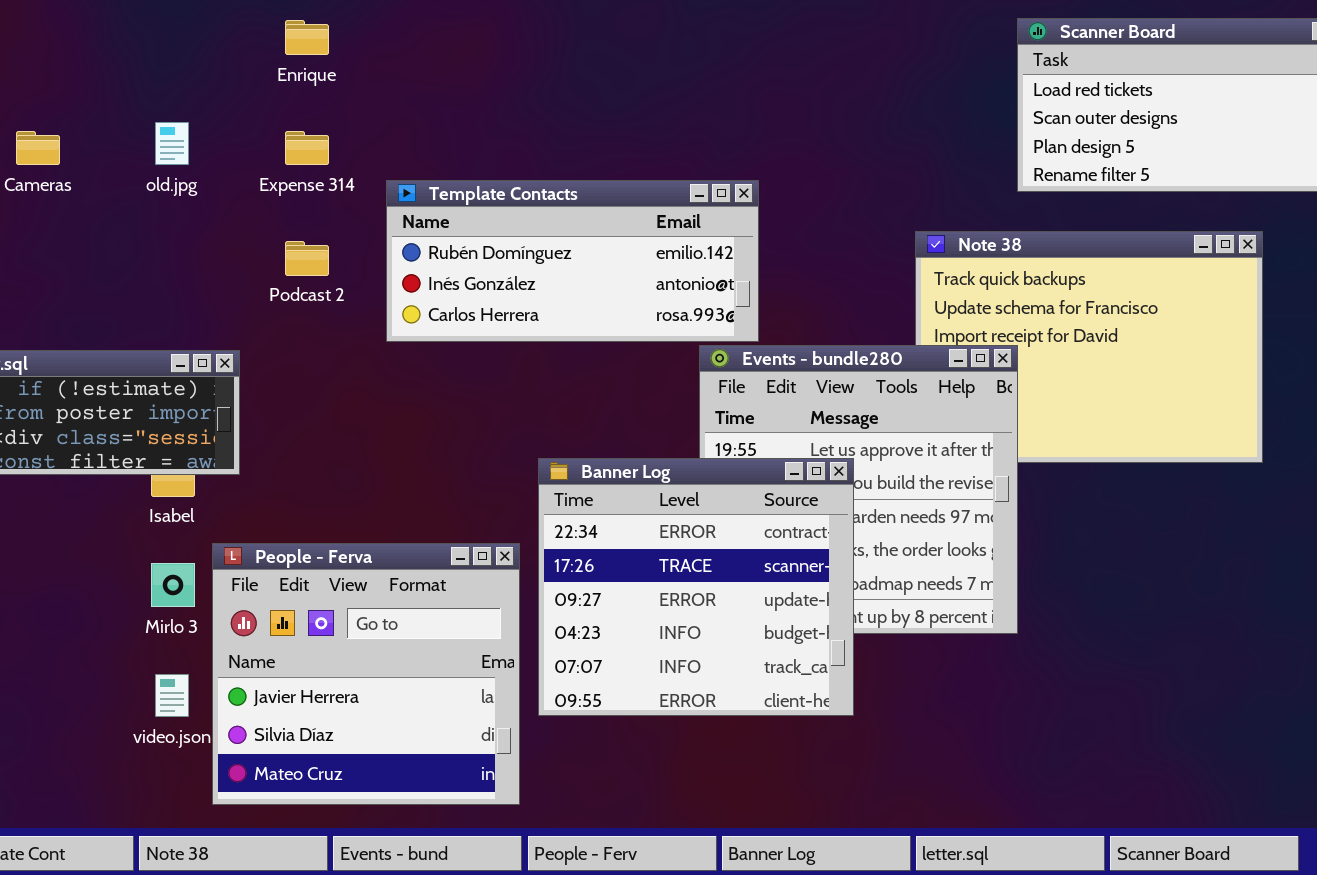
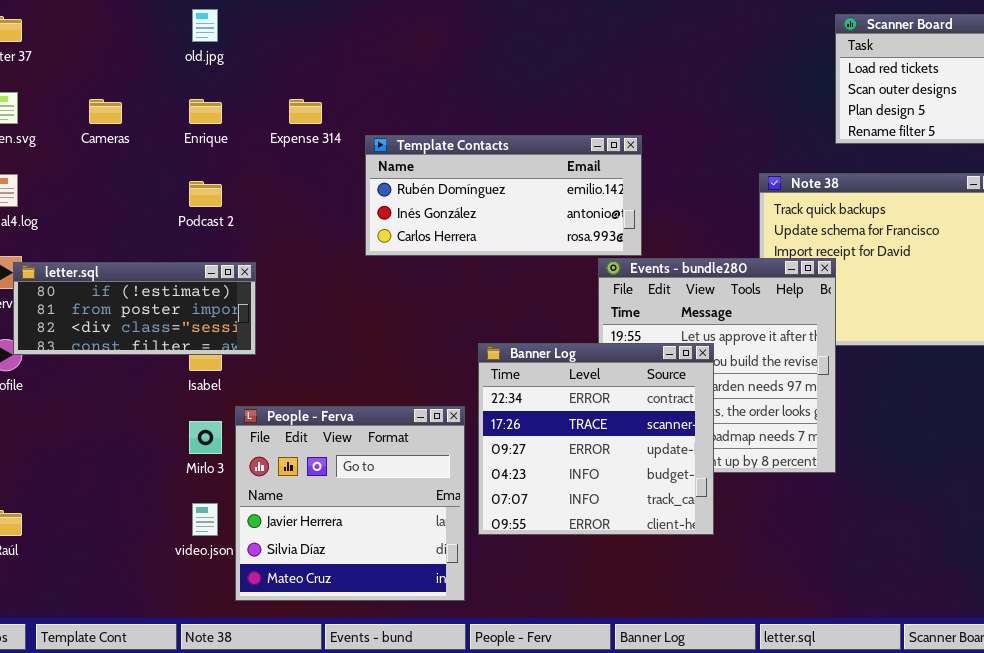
Enrique: [285,20,329,55] -> [189,99,222,124], moved
old.jpg: [155,122,189,165] -> [192,9,218,42], moved
Podcast 2: [285,241,329,276] -> [189,181,222,207], moved

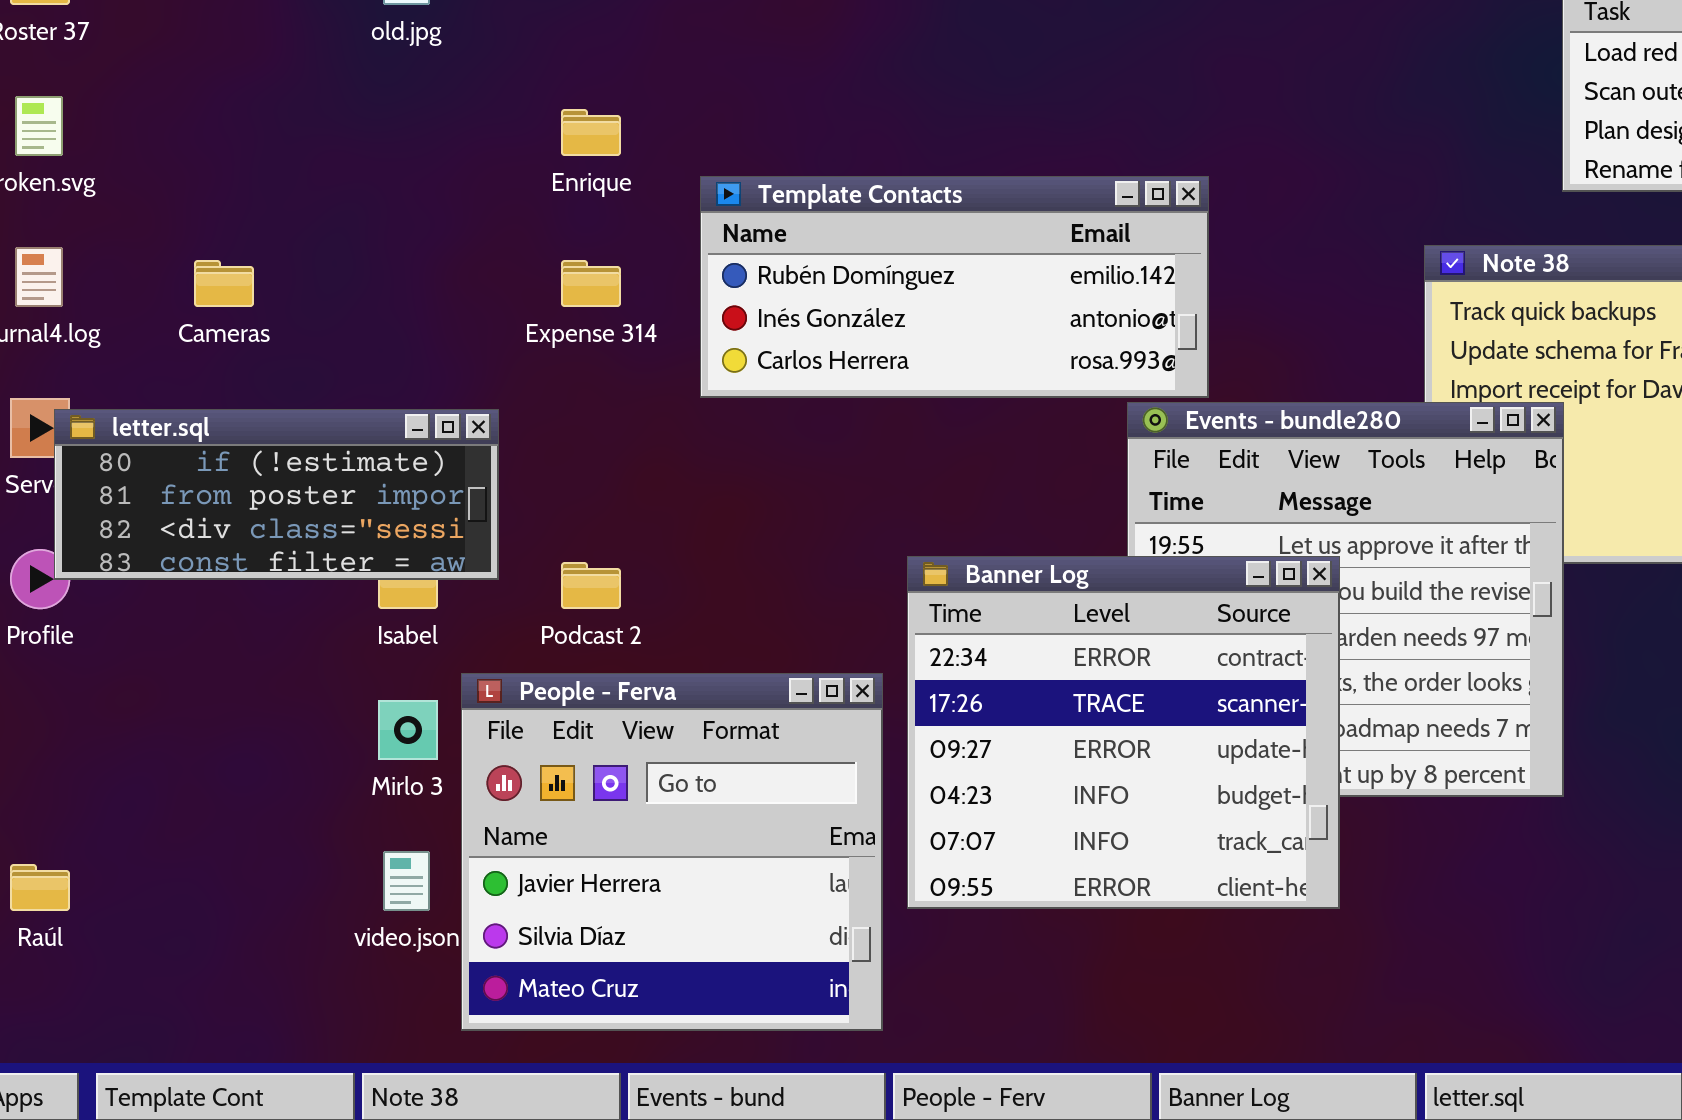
Cameras: [89,99,122,124] -> [194,260,254,307], moved
Enrique: [189,99,222,124] -> [561,109,621,156], moved
Expense 314: [289,99,322,124] -> [561,260,621,307], moved
Podcast 2: [189,181,222,207] -> [561,562,621,609], moved

